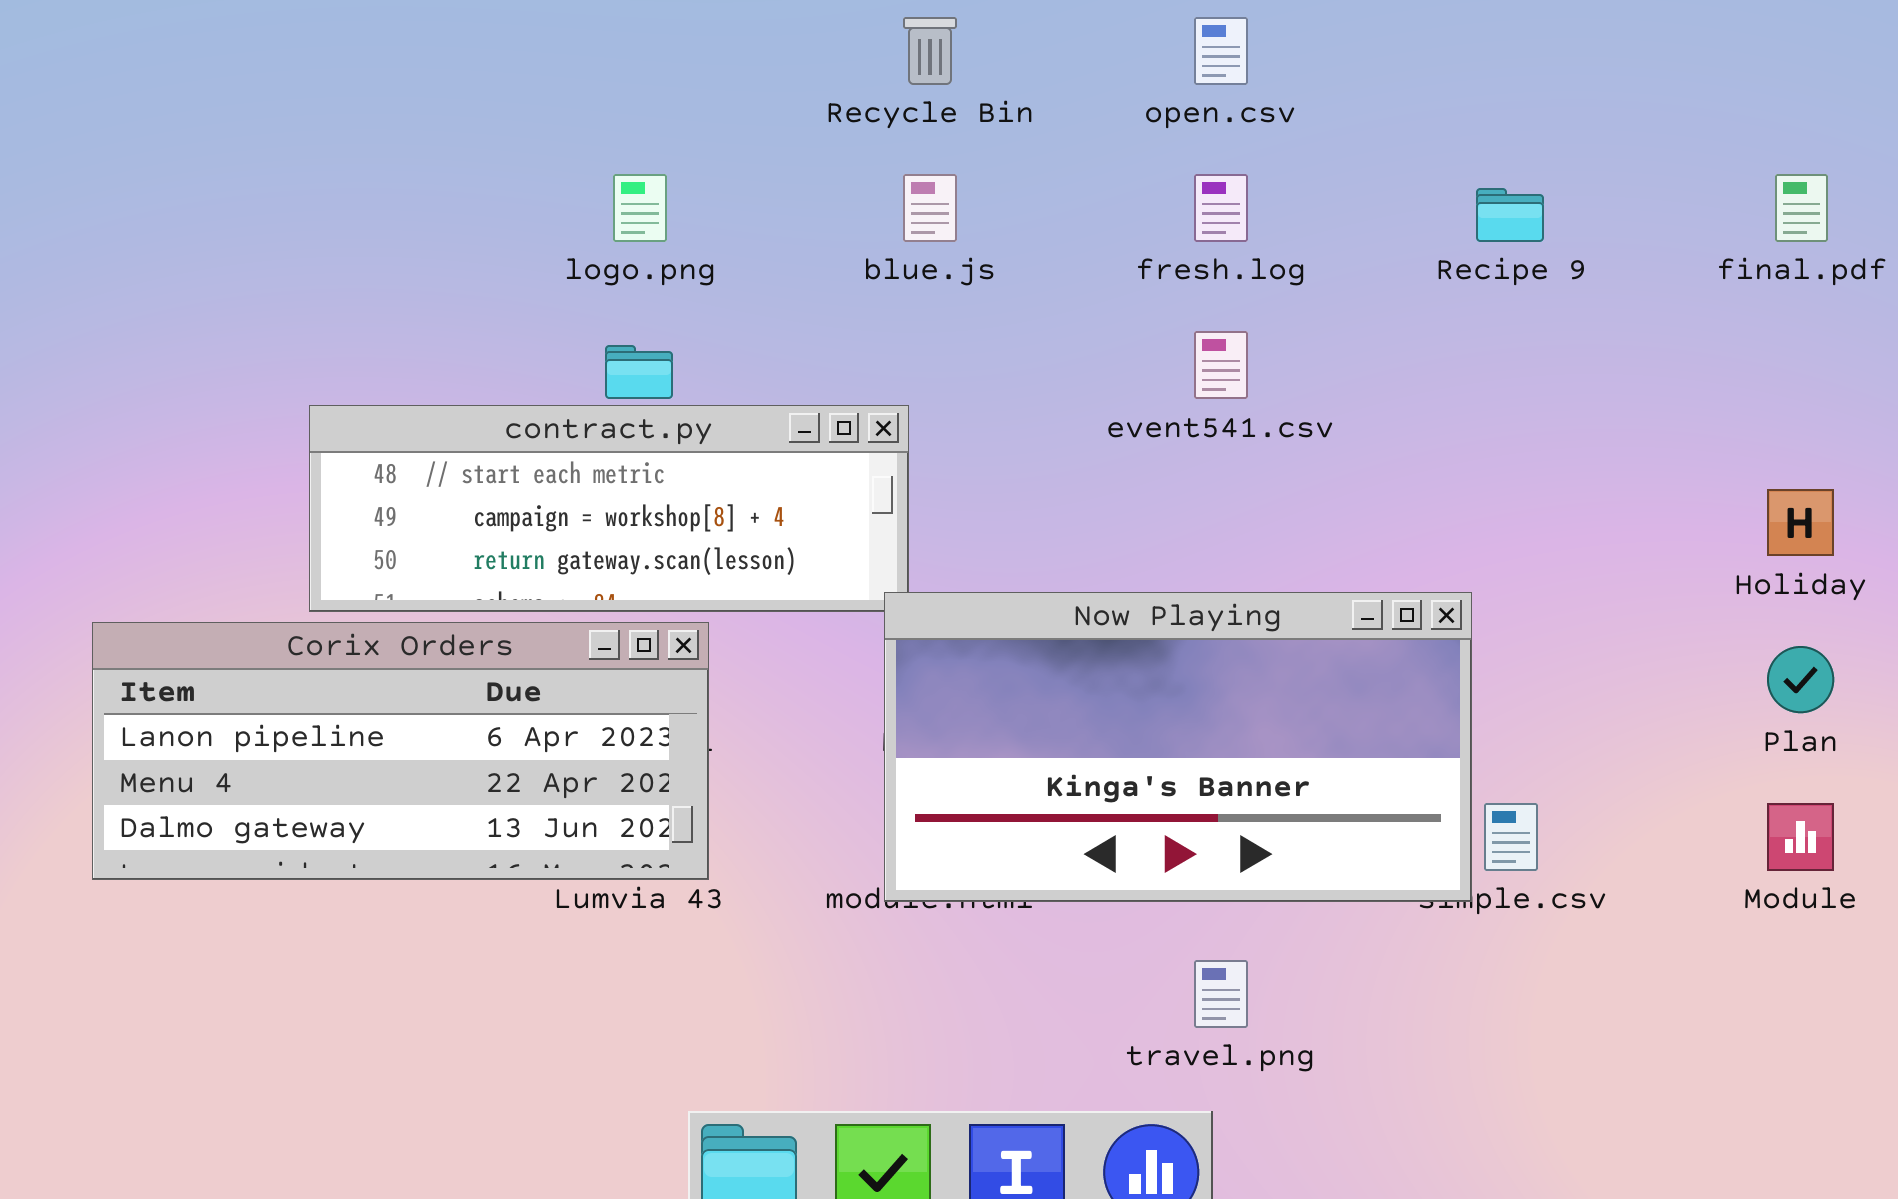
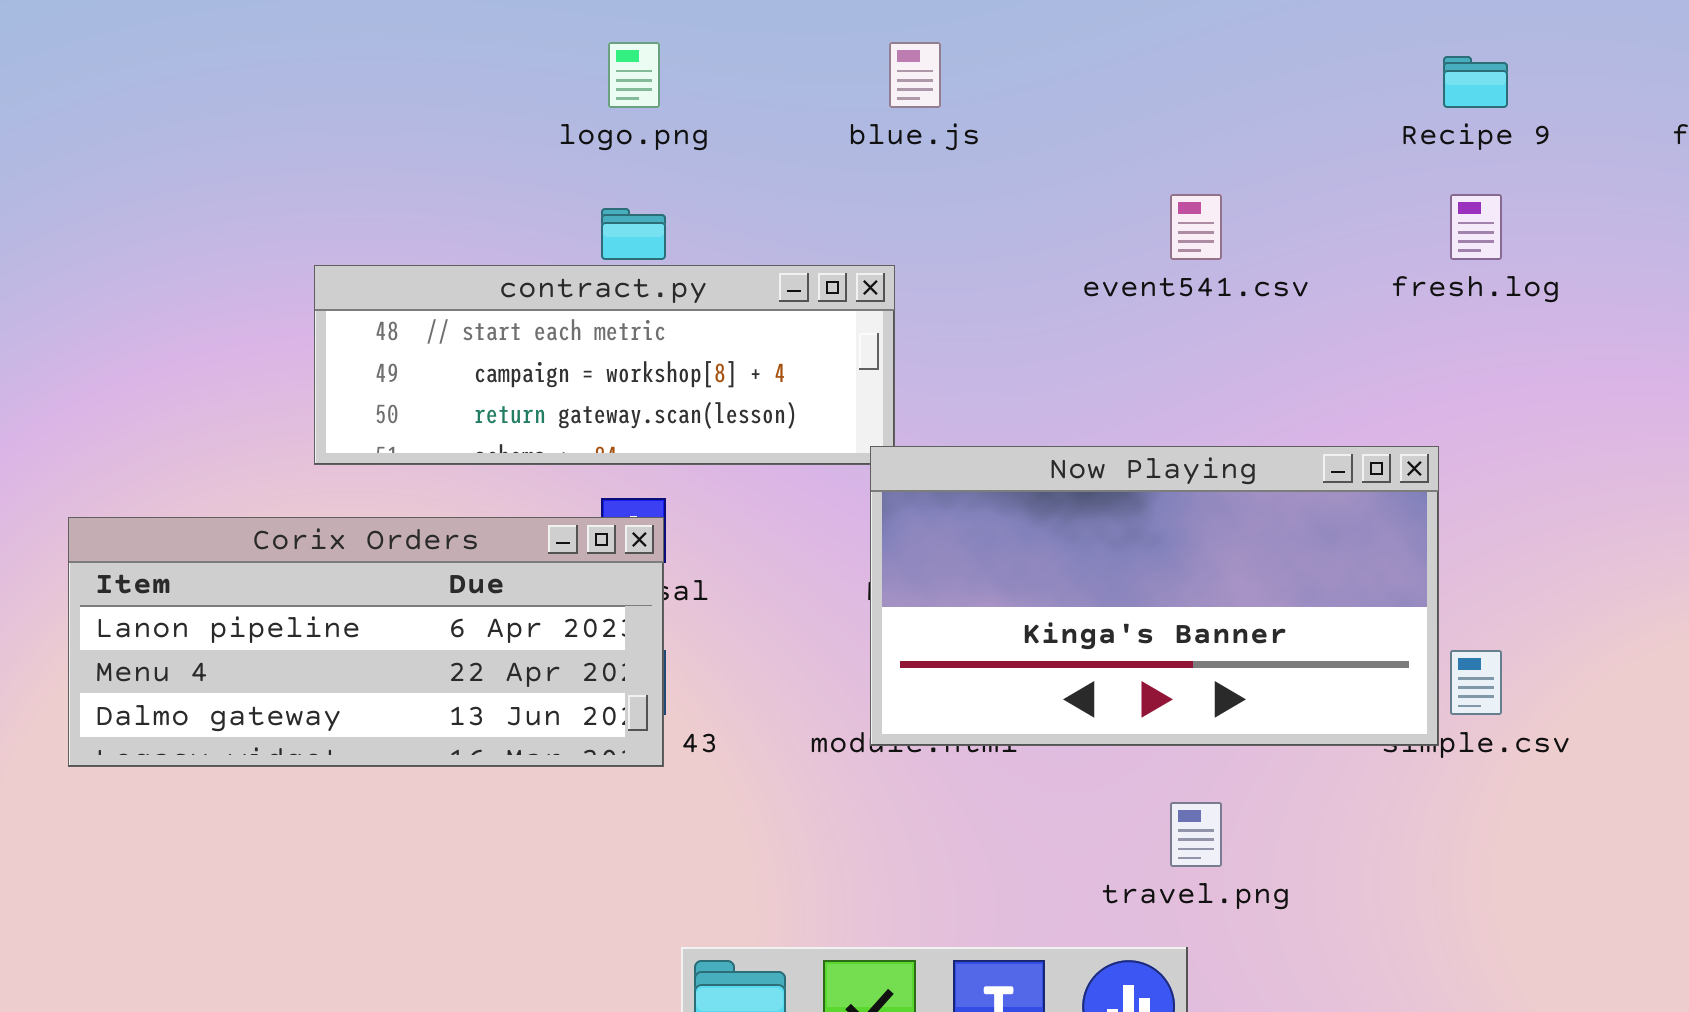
fresh.log: [1194,174,1248,242] -> [1450,194,1502,260], moved
Corix Orders: [92,622,709,880] -> [68,517,664,767], moved

